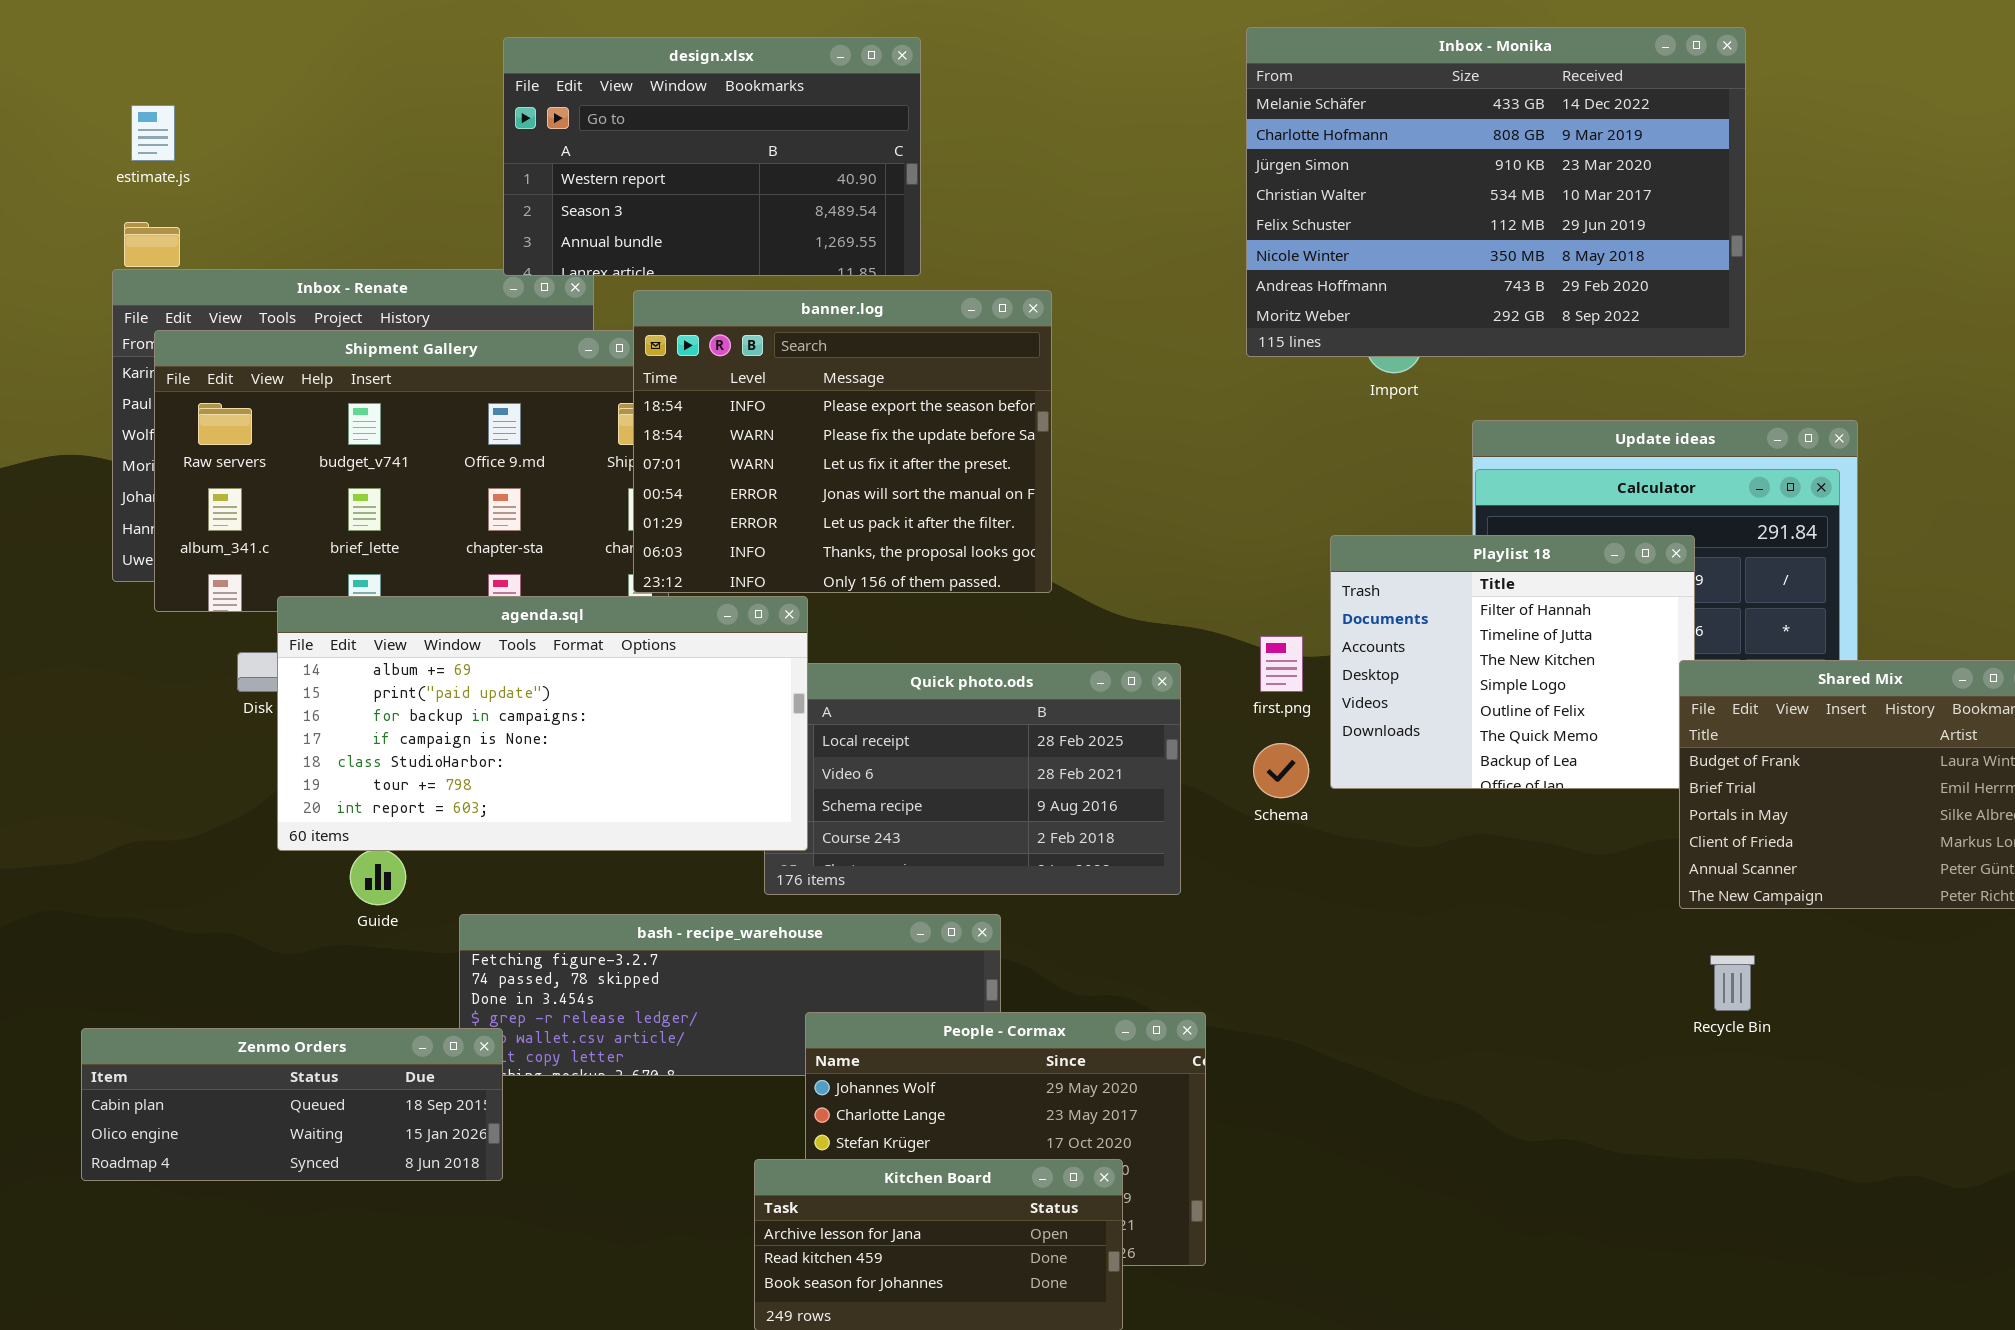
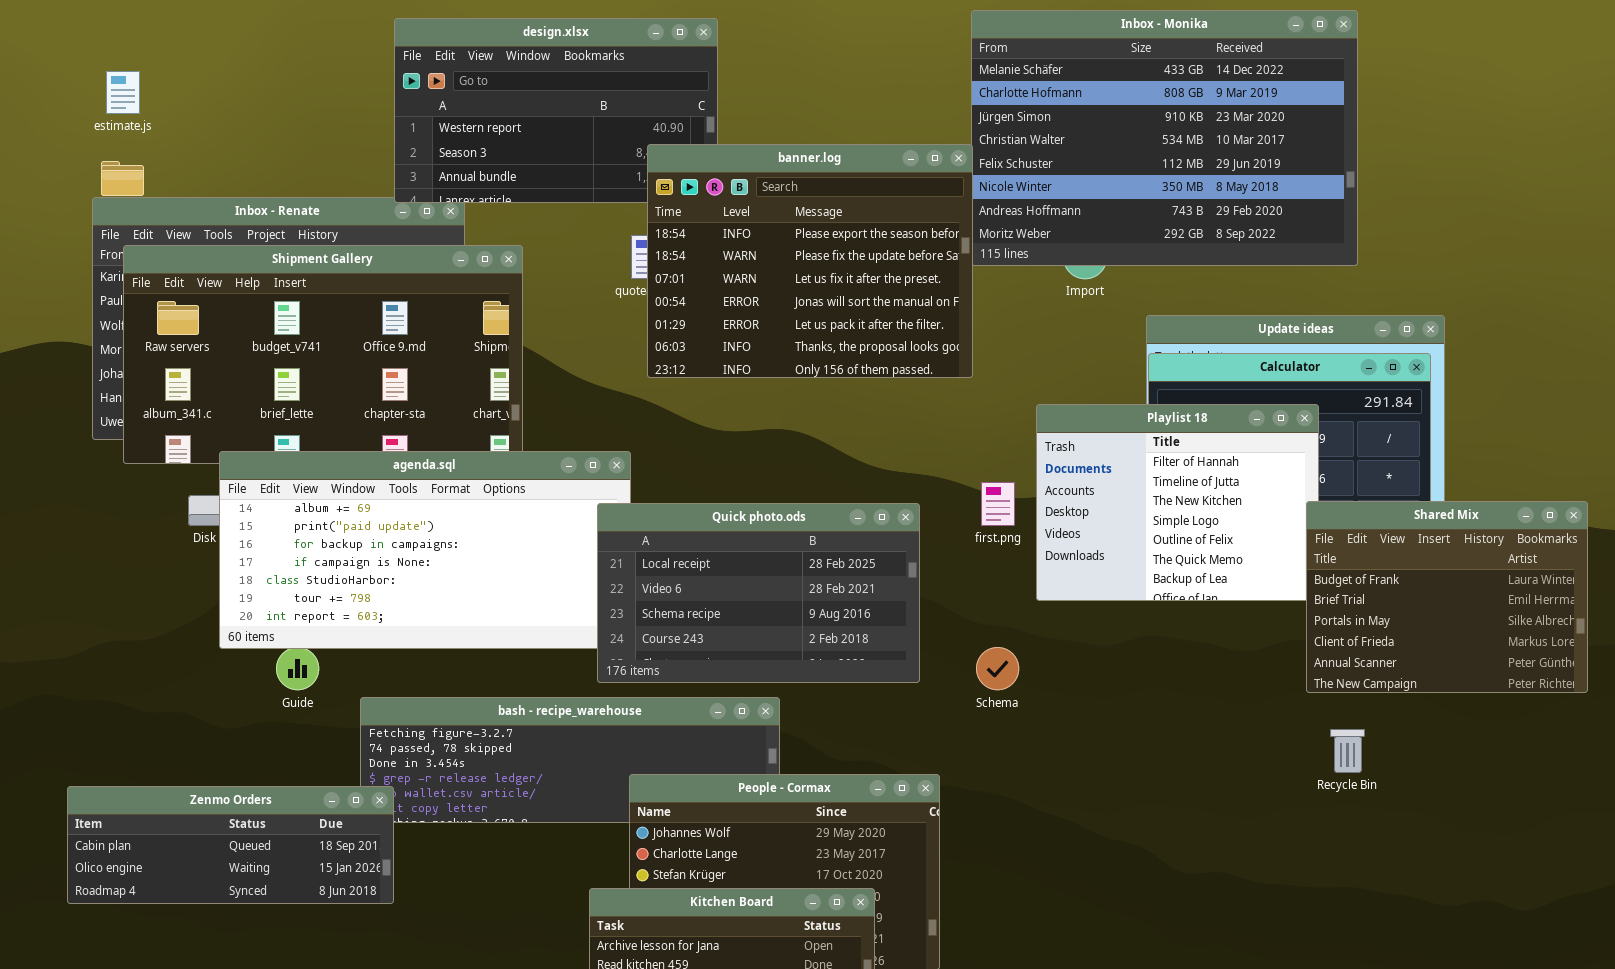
banner.log: [633,290,1052,593] -> [647,144,973,378], moved
Quick photo.ods: [764,663,1181,895] -> [597,503,920,683], raised
Schema: [1253,743,1309,798] -> [976,647,1019,690], moved

